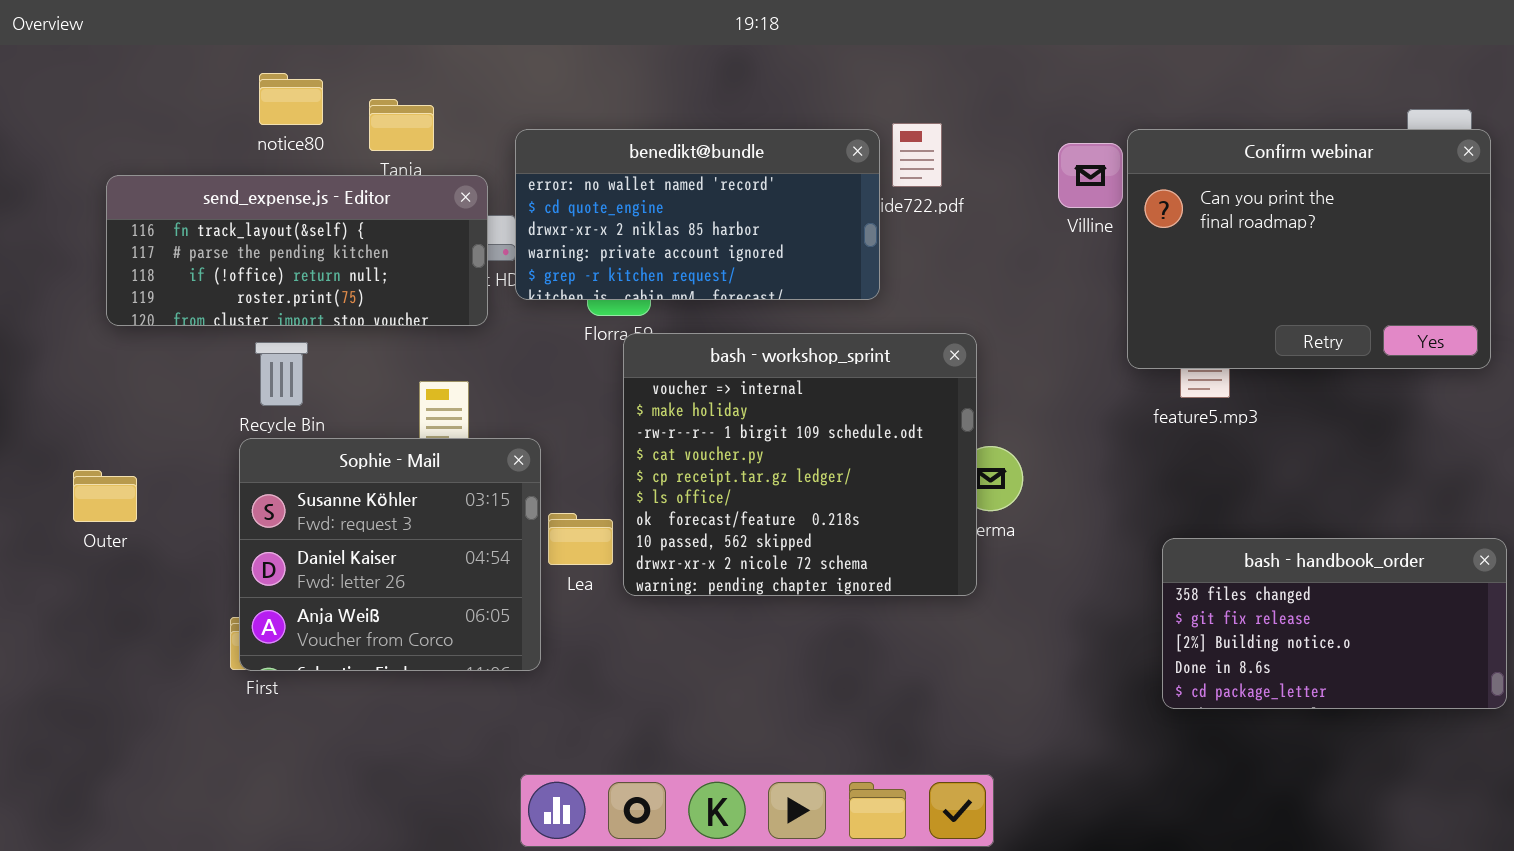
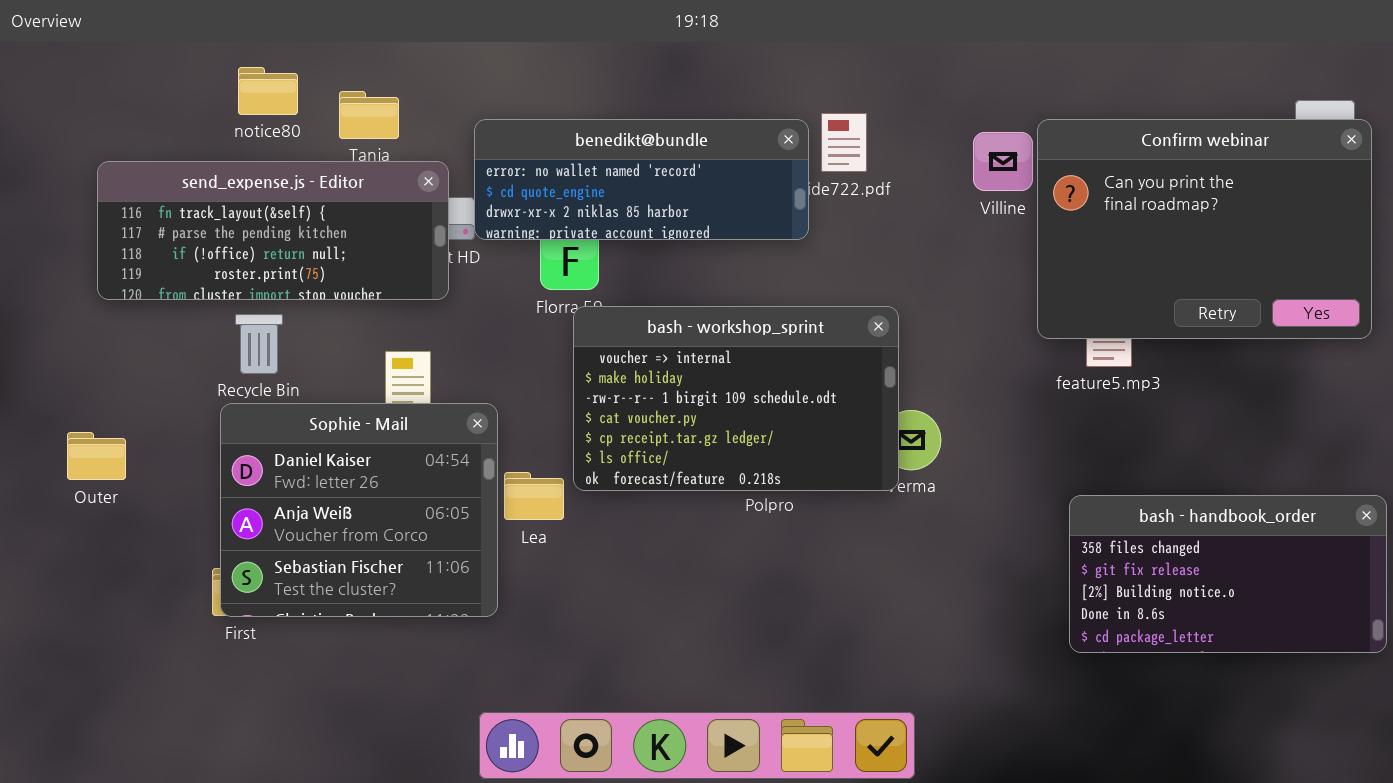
benedikt@bundle: [515,129,880,300] -> [474,119,809,240], resized
bash - workshop_sprint: [623,333,977,596] -> [573,306,899,491], resized
Sophie - Mail: [239,438,541,671] -> [220,403,498,617], scrolled down 1 row

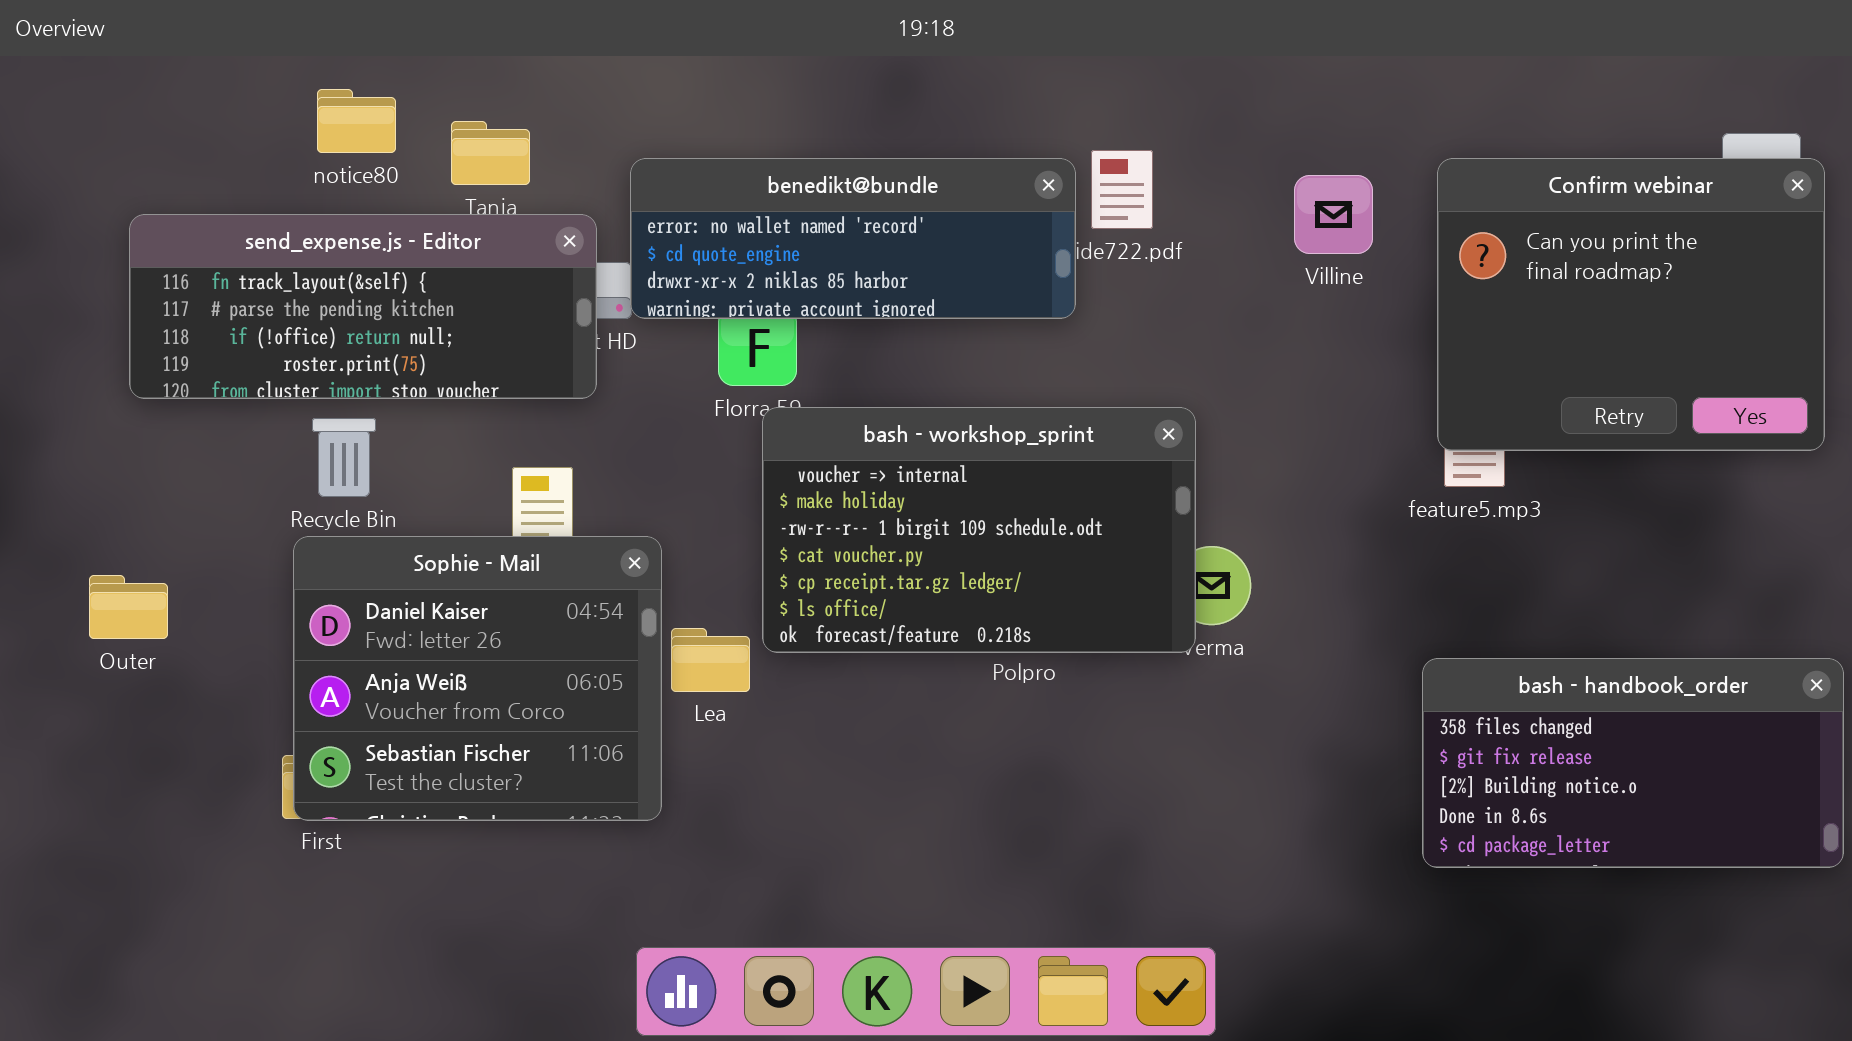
Confirm webinar: [1037,119,1372,339] -> [1437,158,1825,451], resized

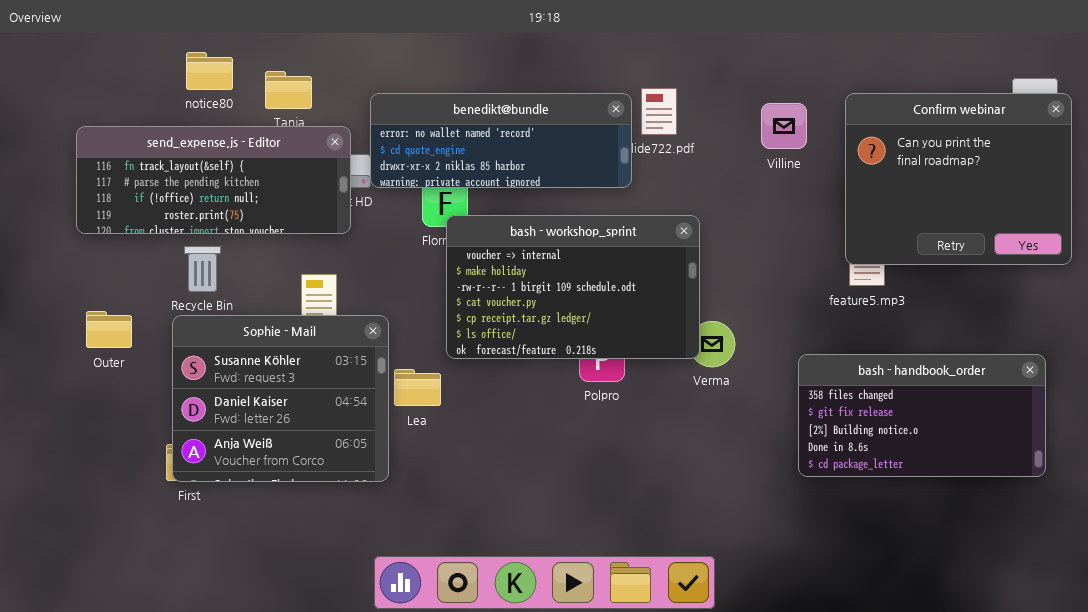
bash - workshop_sprint: [762,407,1196,653] -> [446,215,700,359], moved
Sophie - Mail: [293,536,662,821] -> [172,315,389,482], scrolled up 1 row
Outer: [89,575,168,639] -> [86,311,132,348], moved
bash - handbook_order: [1422,658,1844,868] -> [798,354,1046,477], moved

